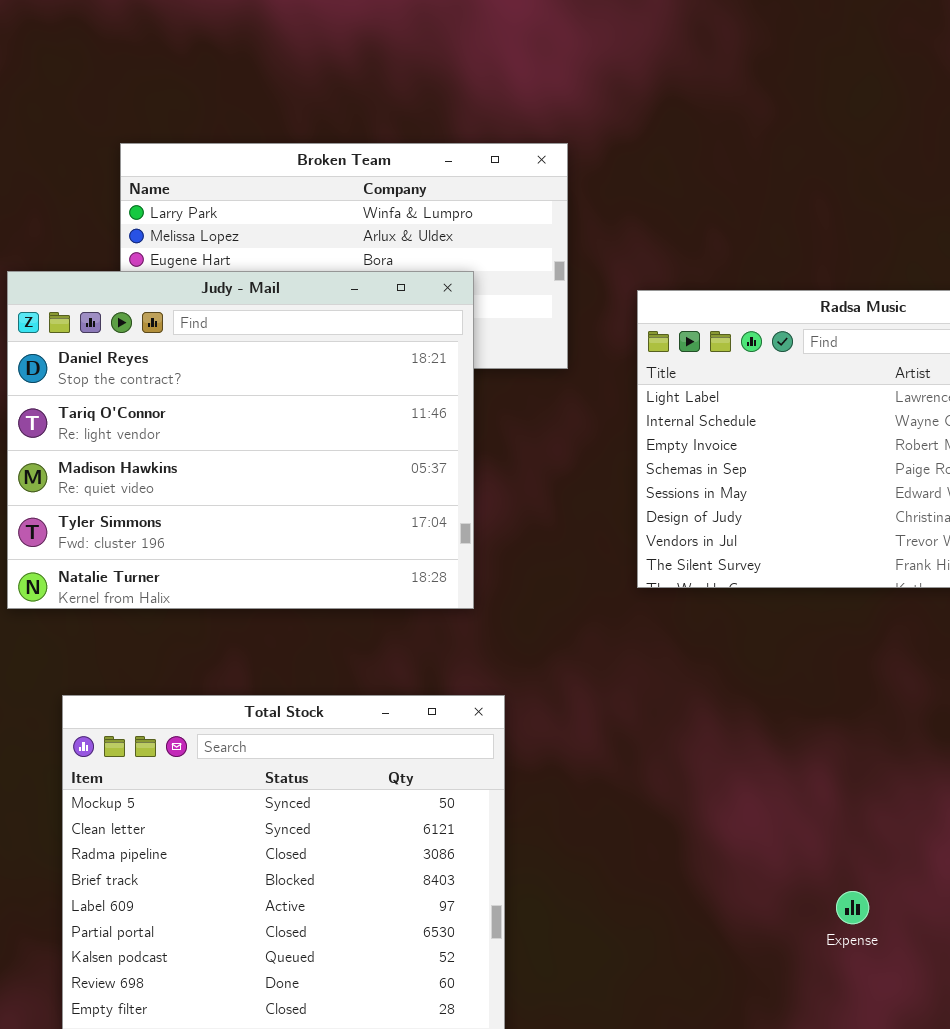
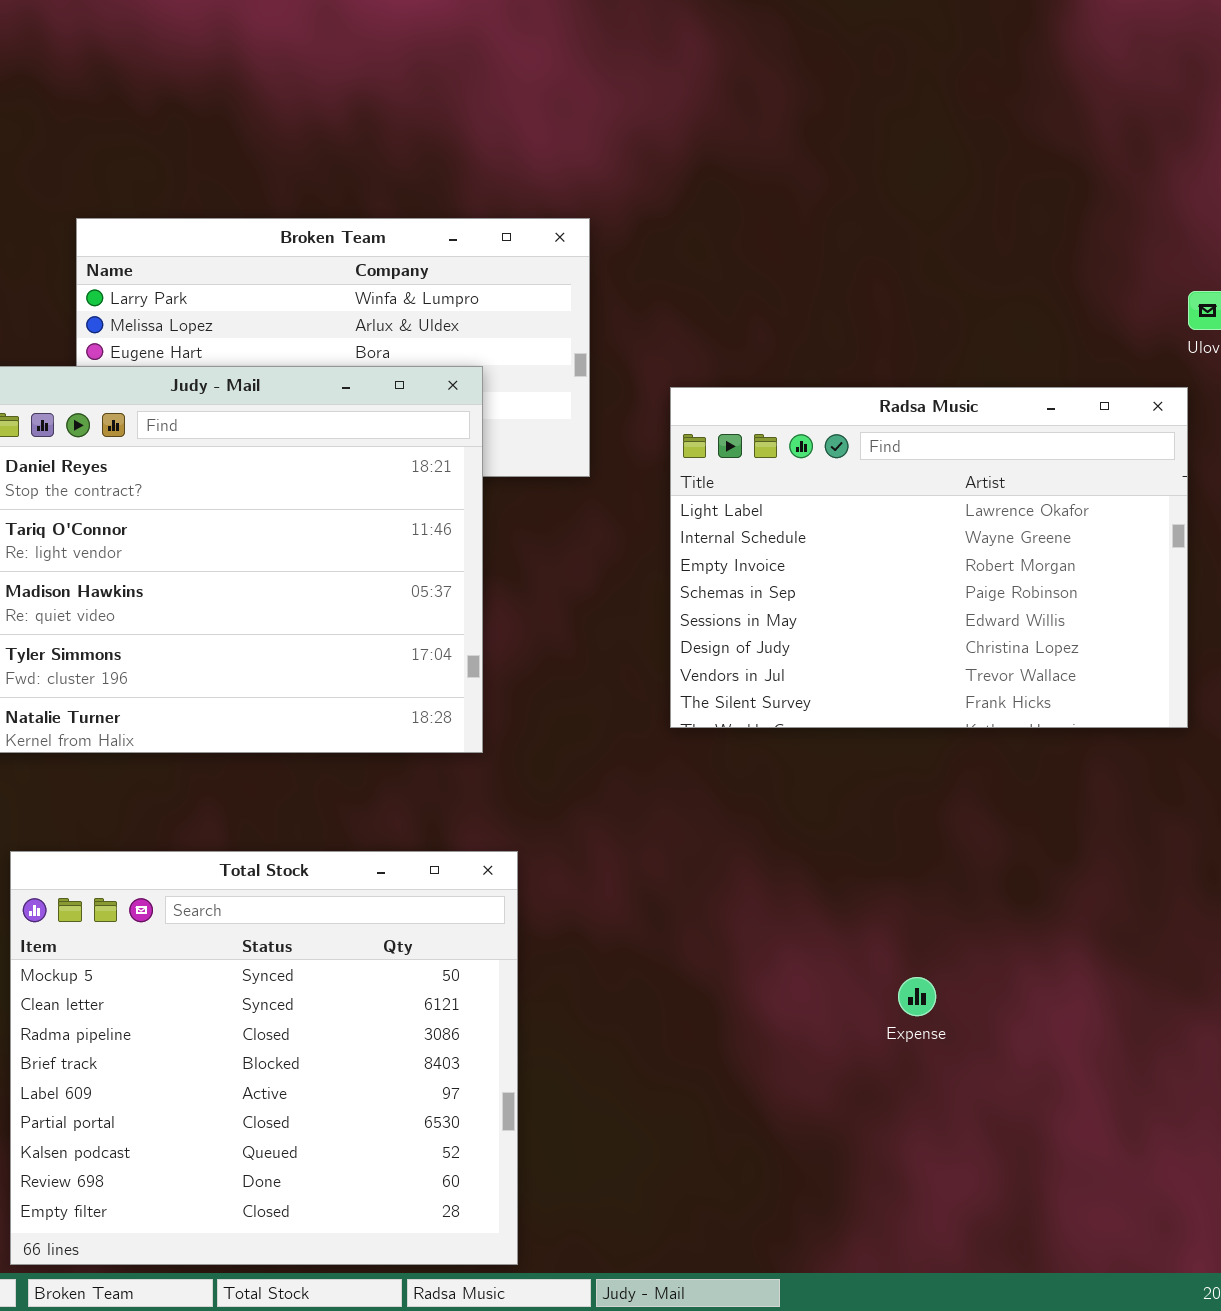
Expense: [836,891,869,924] -> [898,977,936,1016], moved

